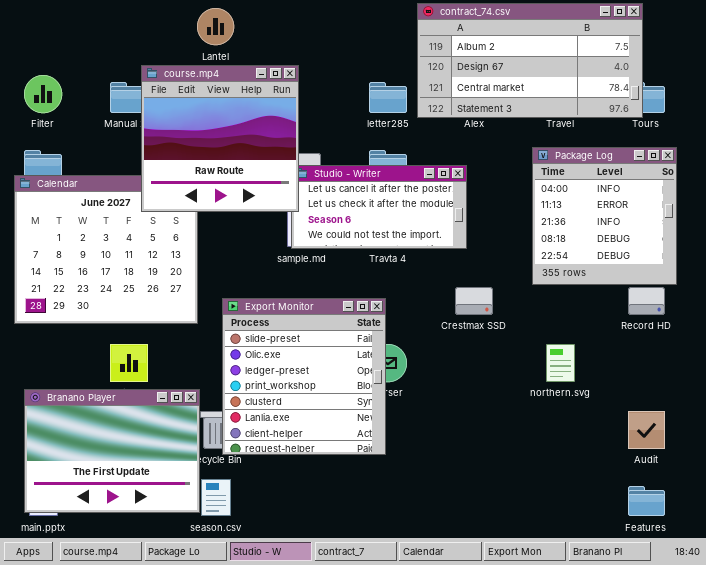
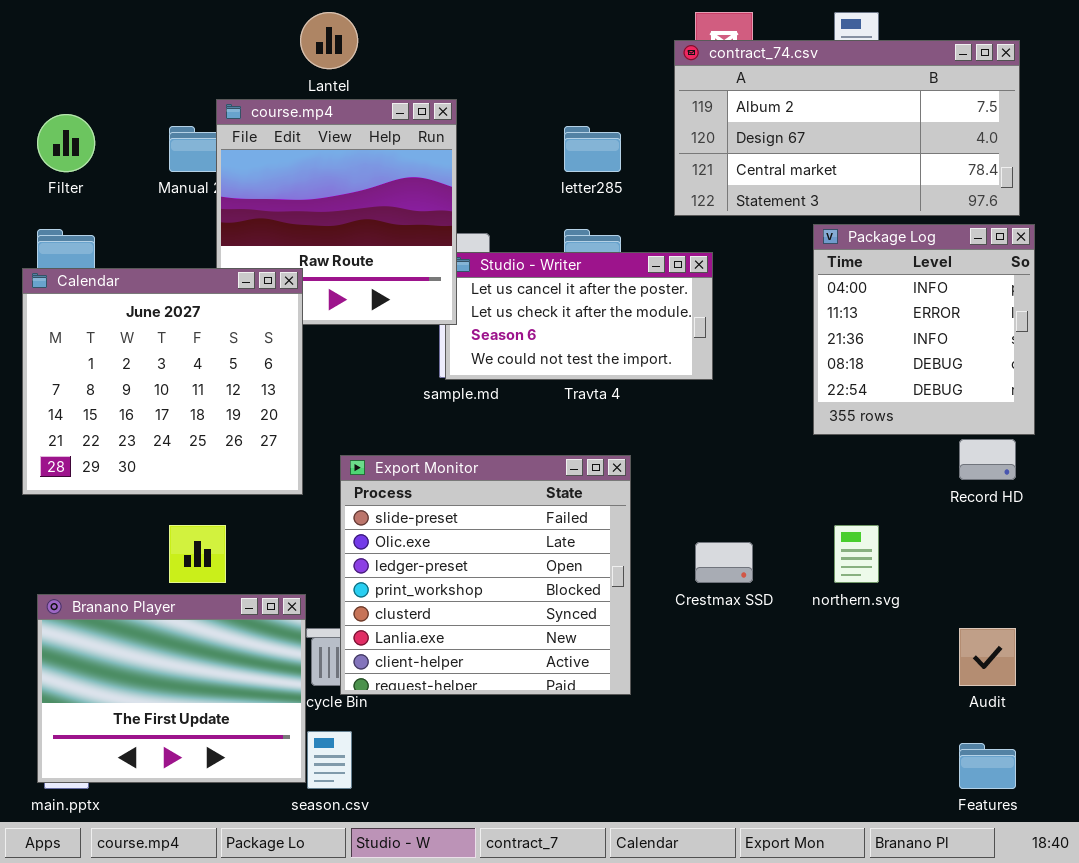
contract_74.csv: [417,3,643,118] -> [674,40,1020,216], moved
Calendar: [14,175,198,324] -> [22,268,303,495], raised
Crestmax SSD: [455,287,493,315] -> [695,542,753,583], moved
Export Monitor: [222,298,386,455] -> [340,455,631,695], resized

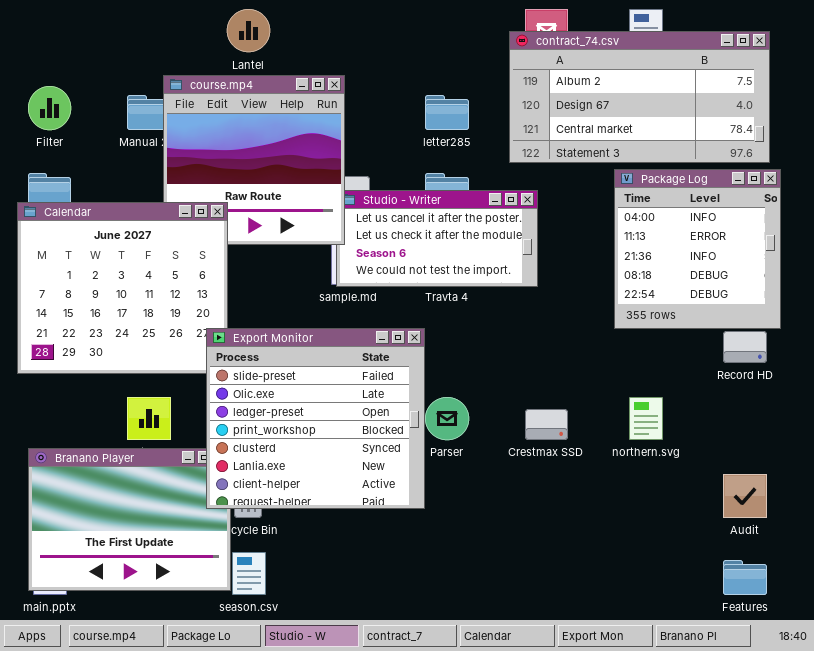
Export Monitor: [340,455,631,695] -> [206,328,425,509], moved

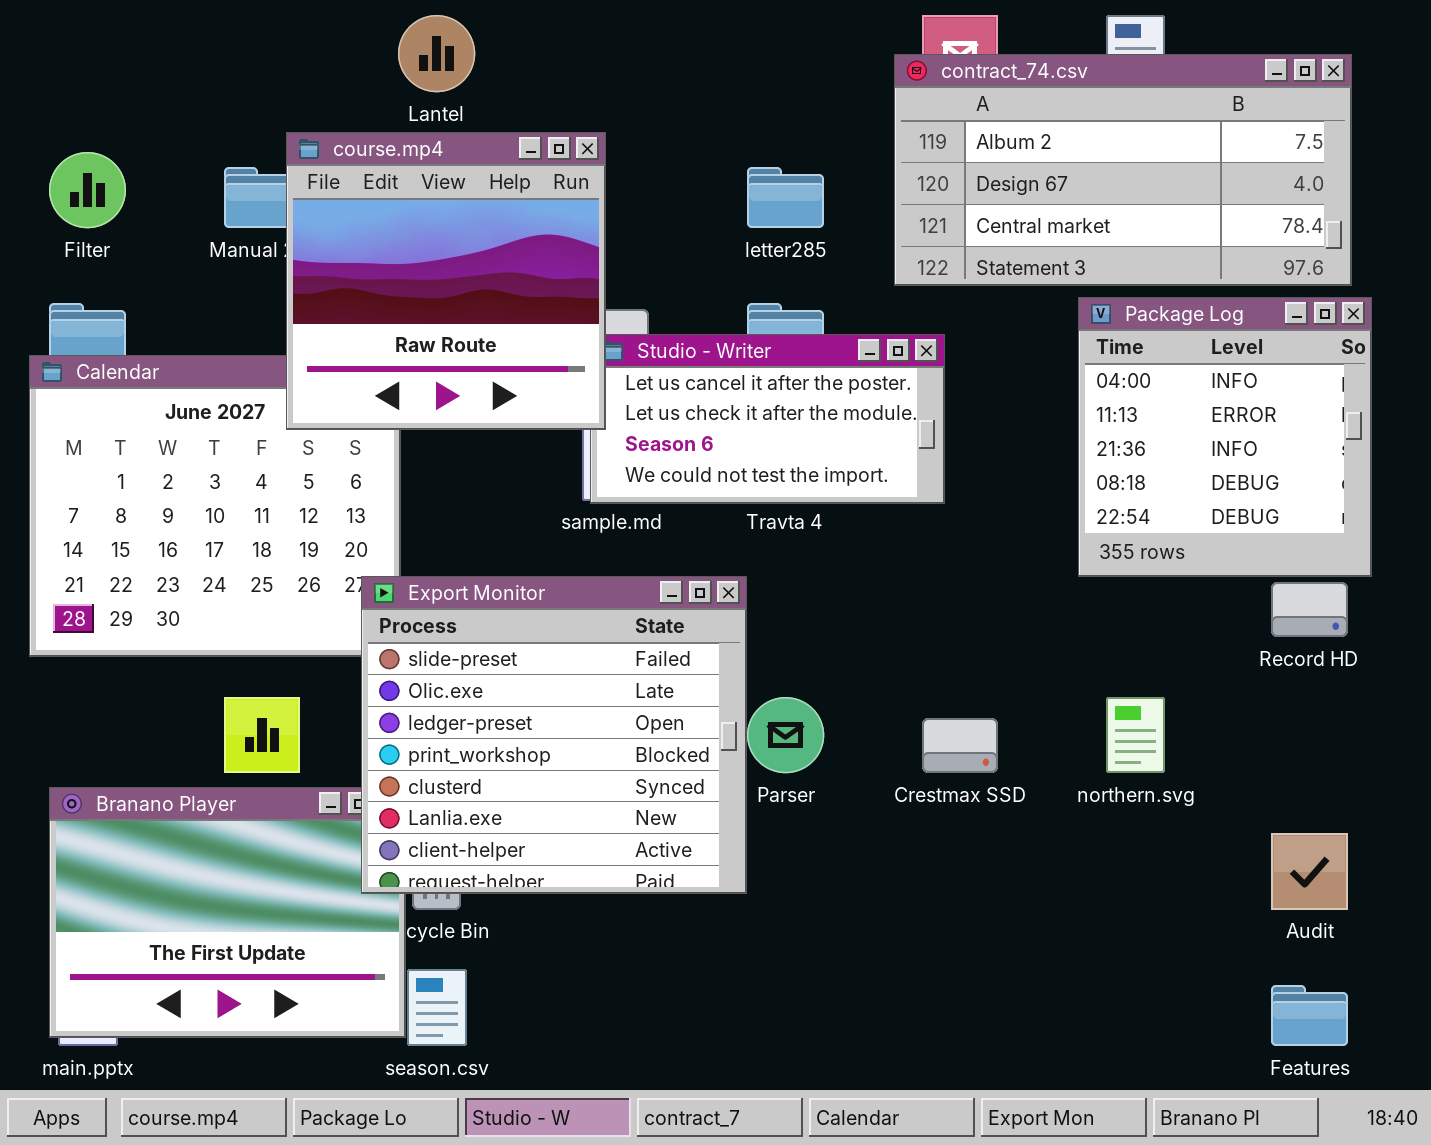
course.mp4: [163,75,345,245] -> [286,132,606,430], raised

